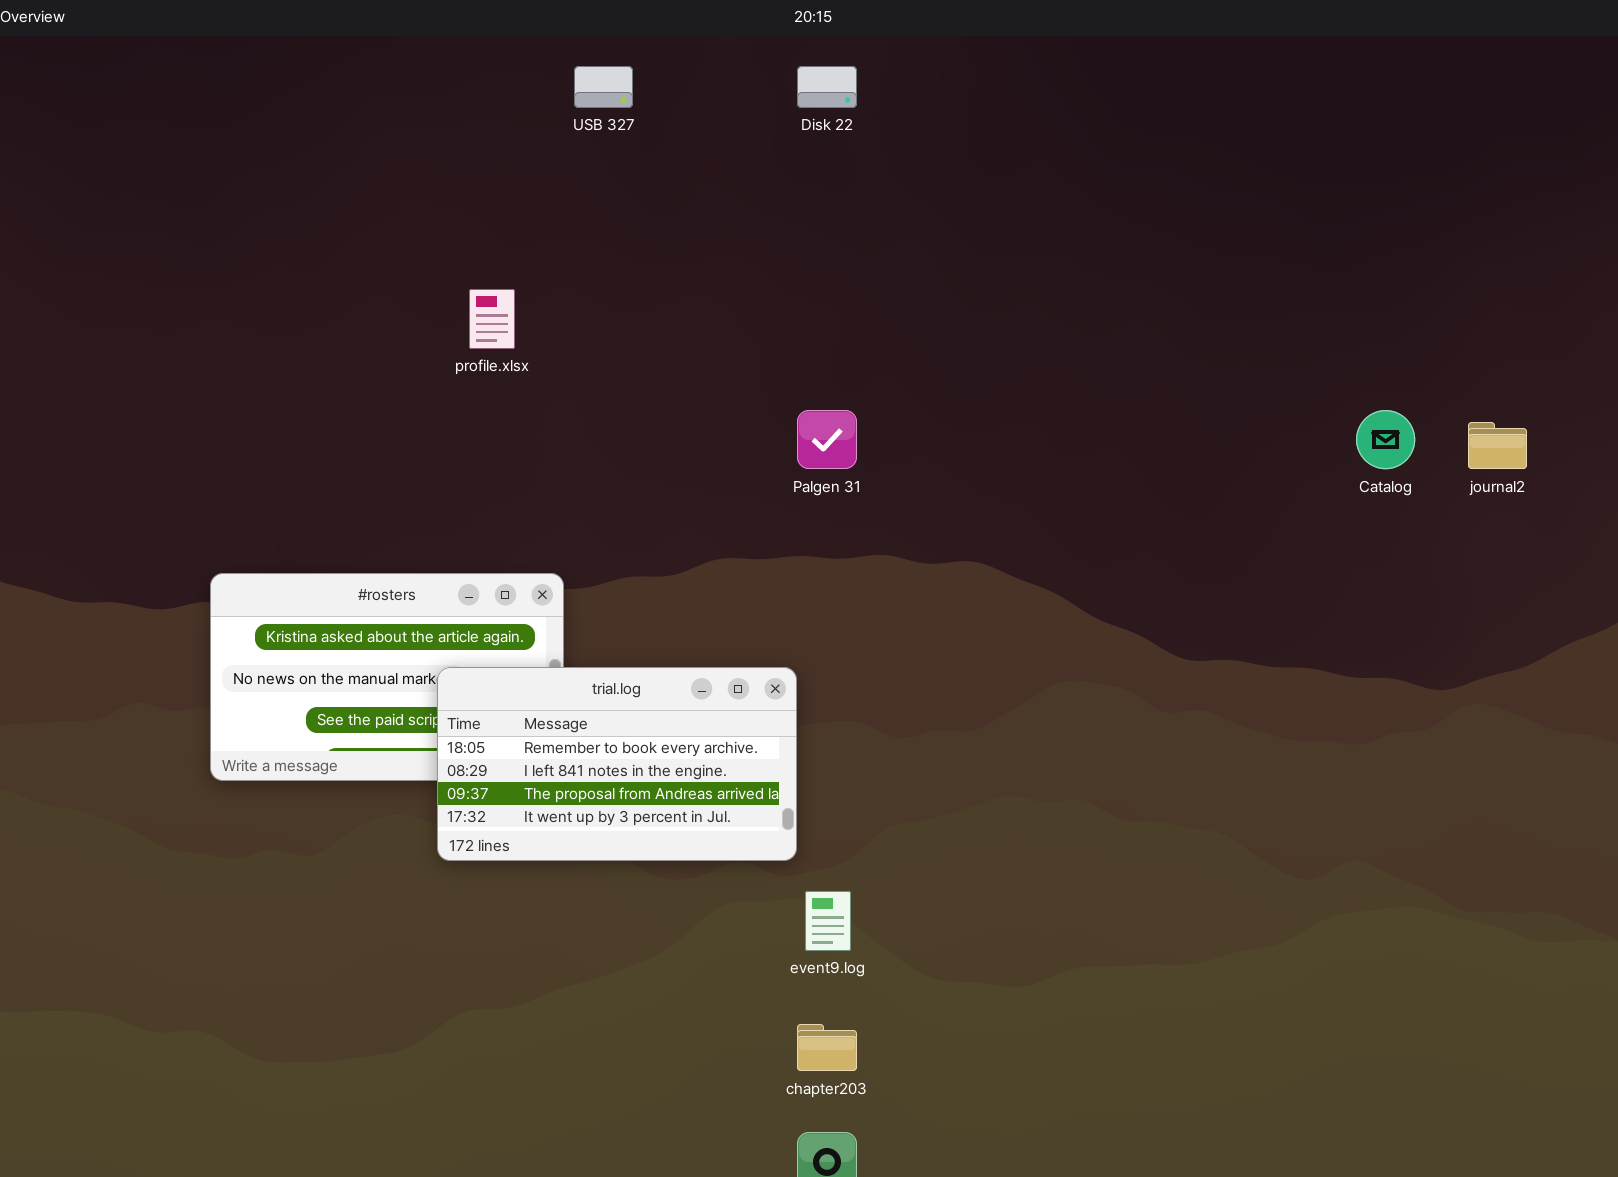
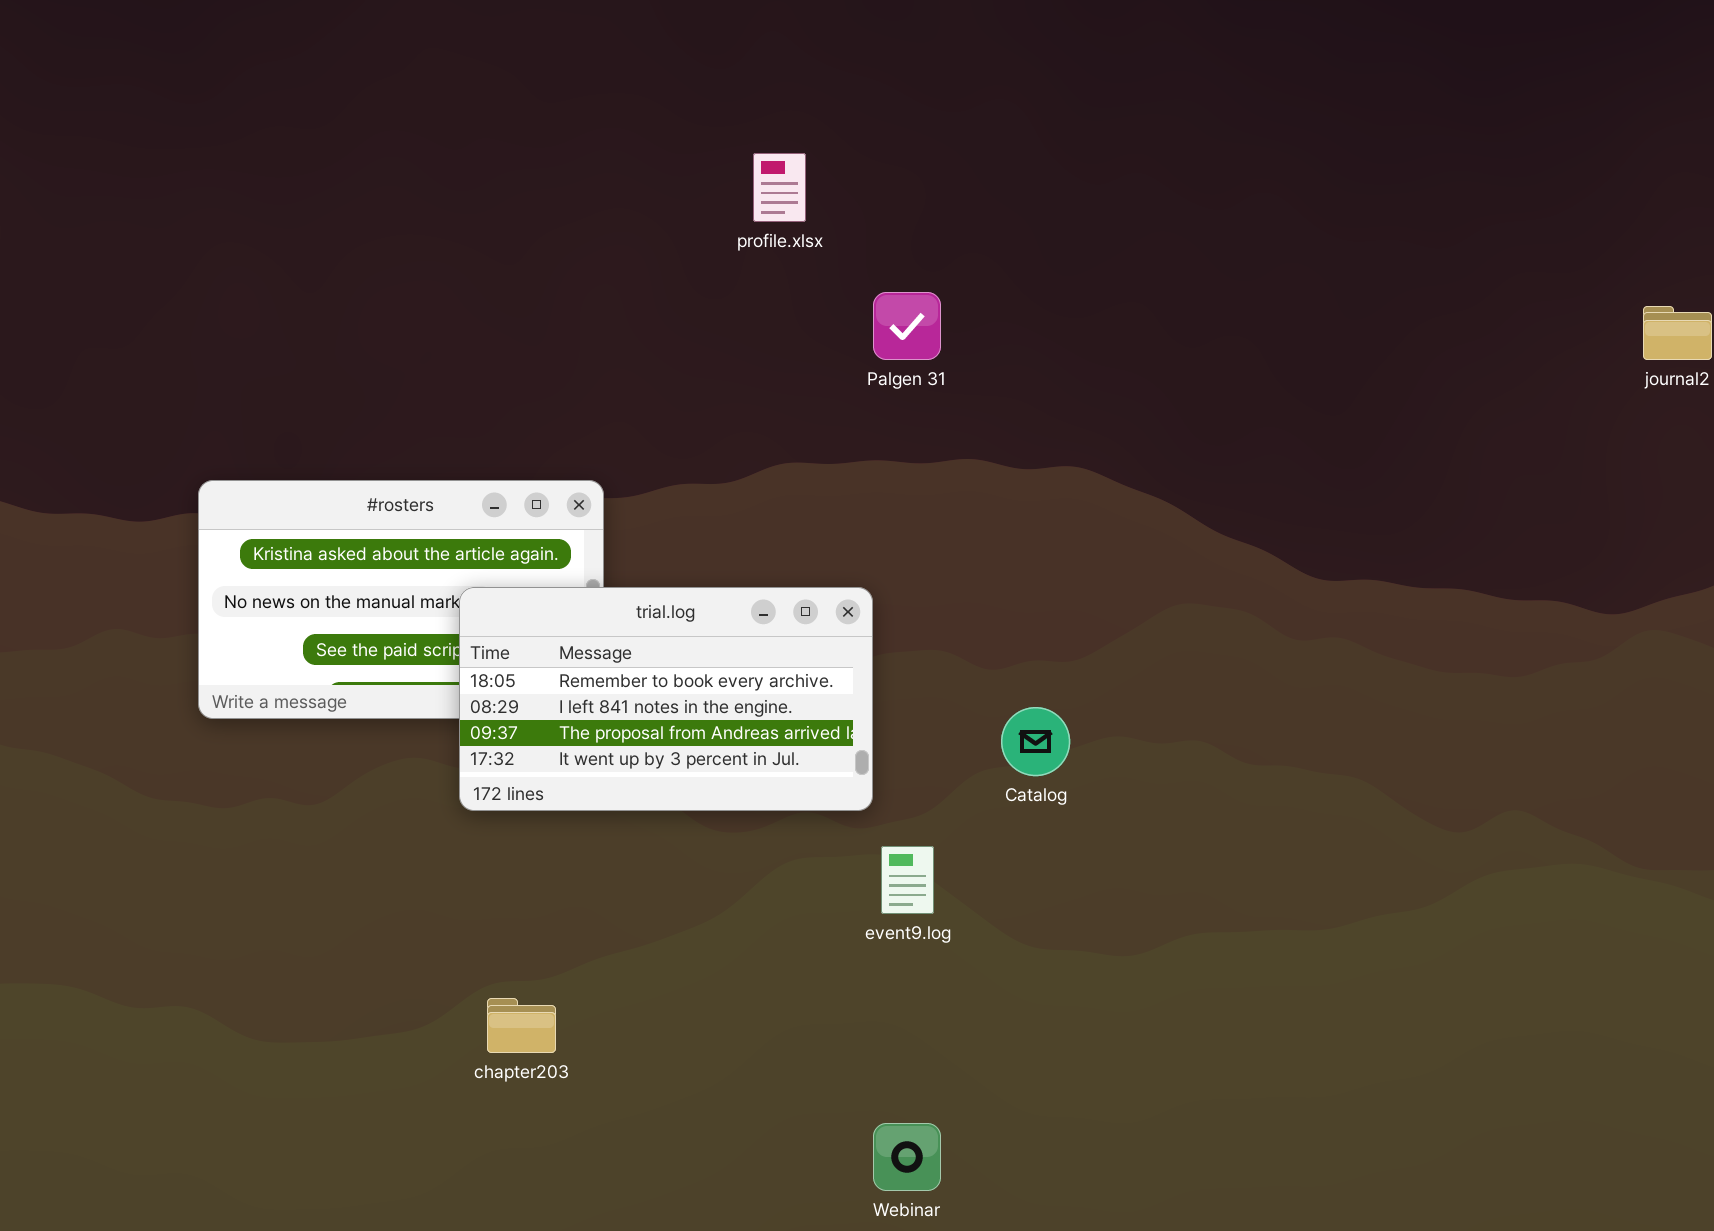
profile.xlsx: [469,289,515,349] -> [753,153,806,222], moved
Catalog: [1356,410,1415,469] -> [1001,707,1070,776], moved
chapter203: [797,1024,857,1071] -> [487,998,556,1053], moved

